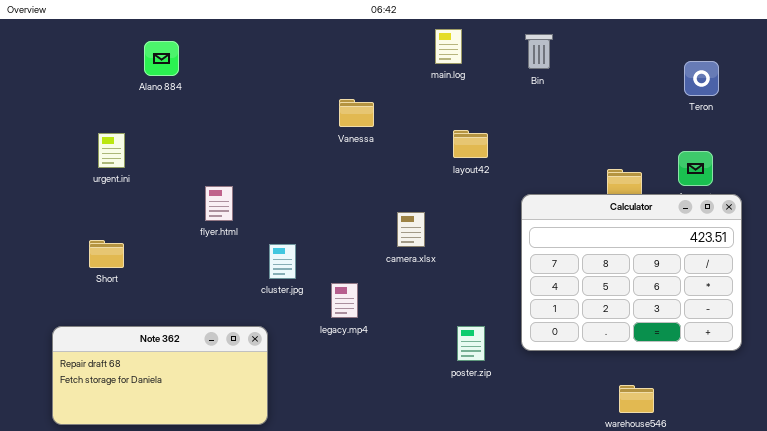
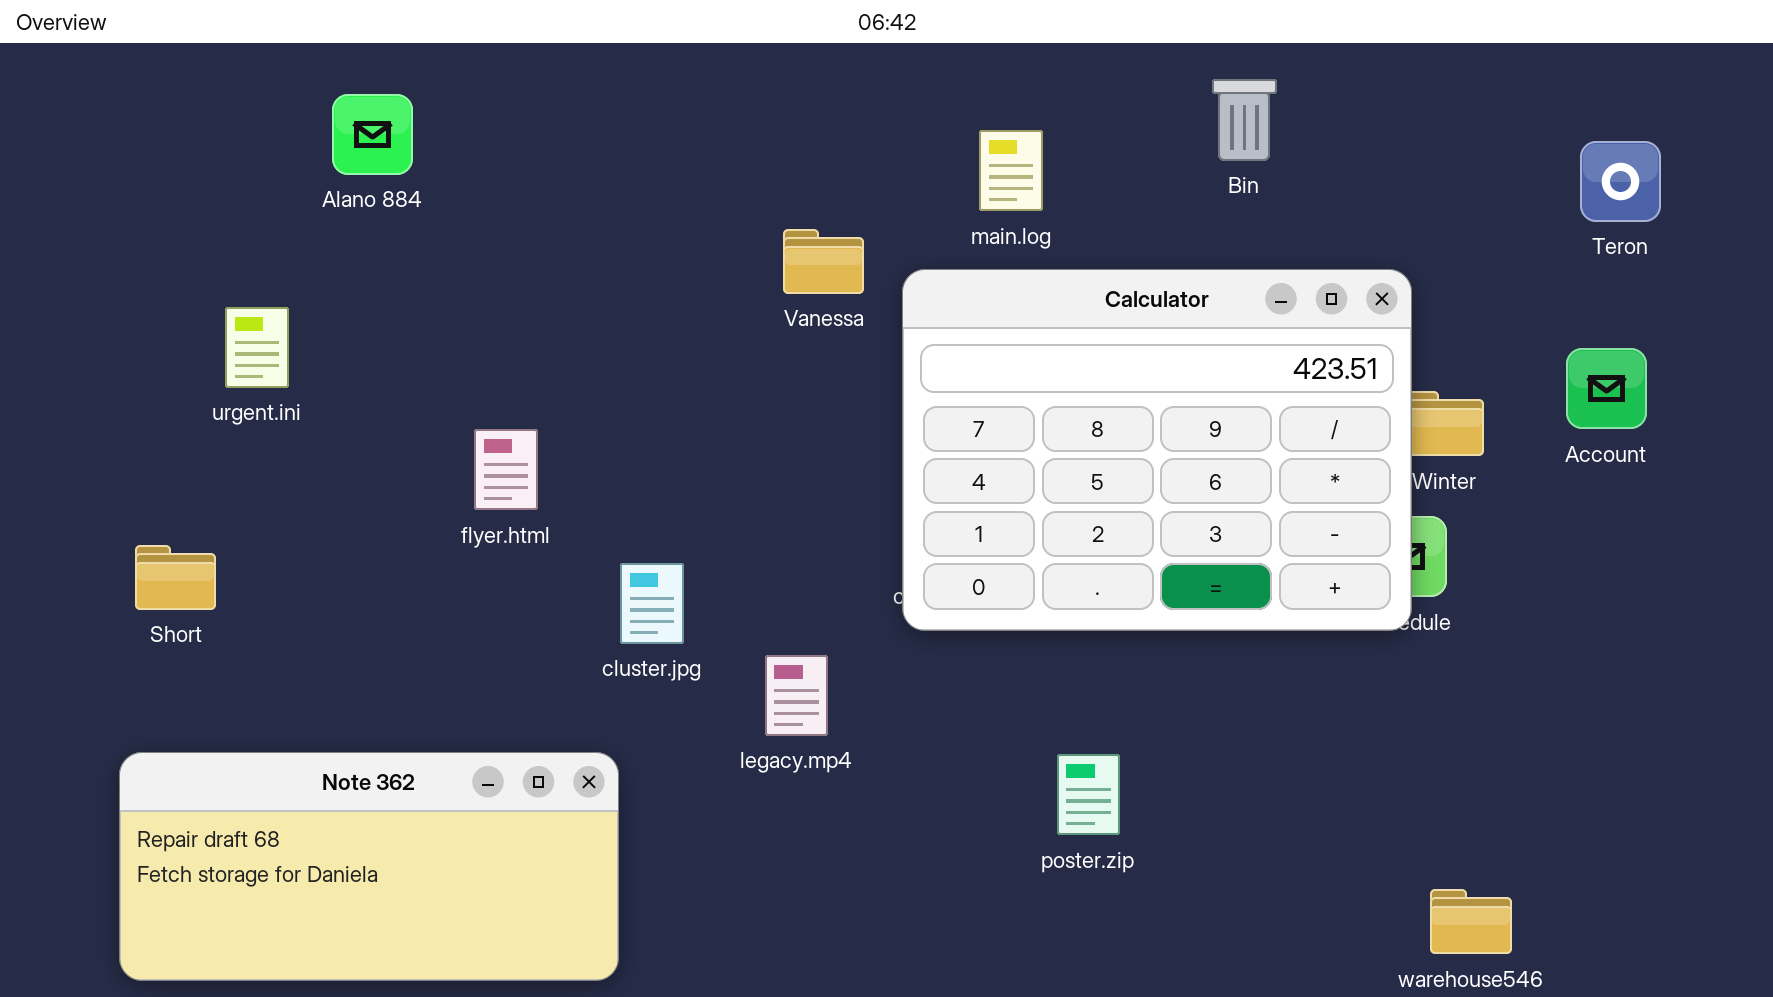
main.log: [435,29,462,64] -> [979,130,1043,211], moved
Calculator: [521,194,742,351] -> [902,269,1412,631], moved
Short: [89,240,124,268] -> [135,545,216,610], moved

